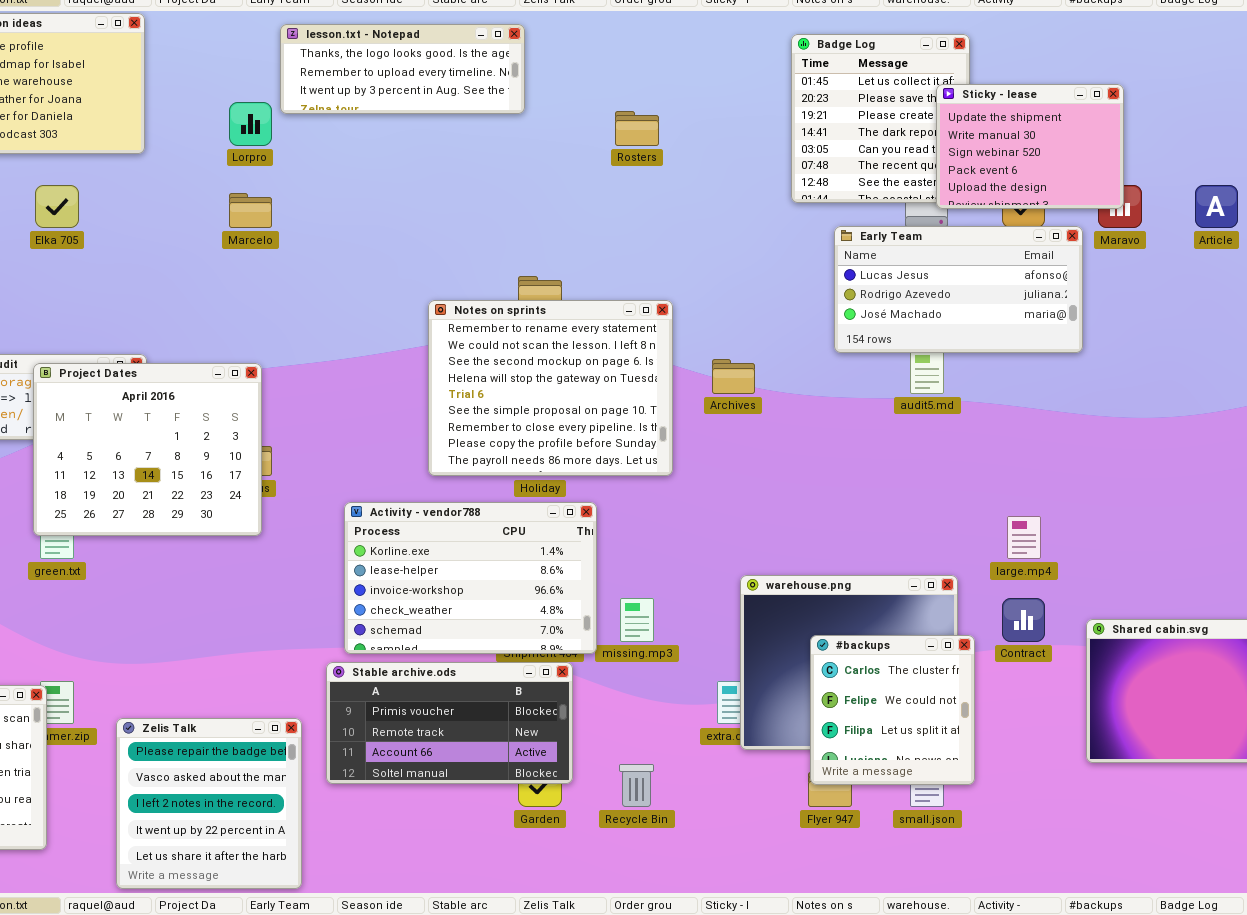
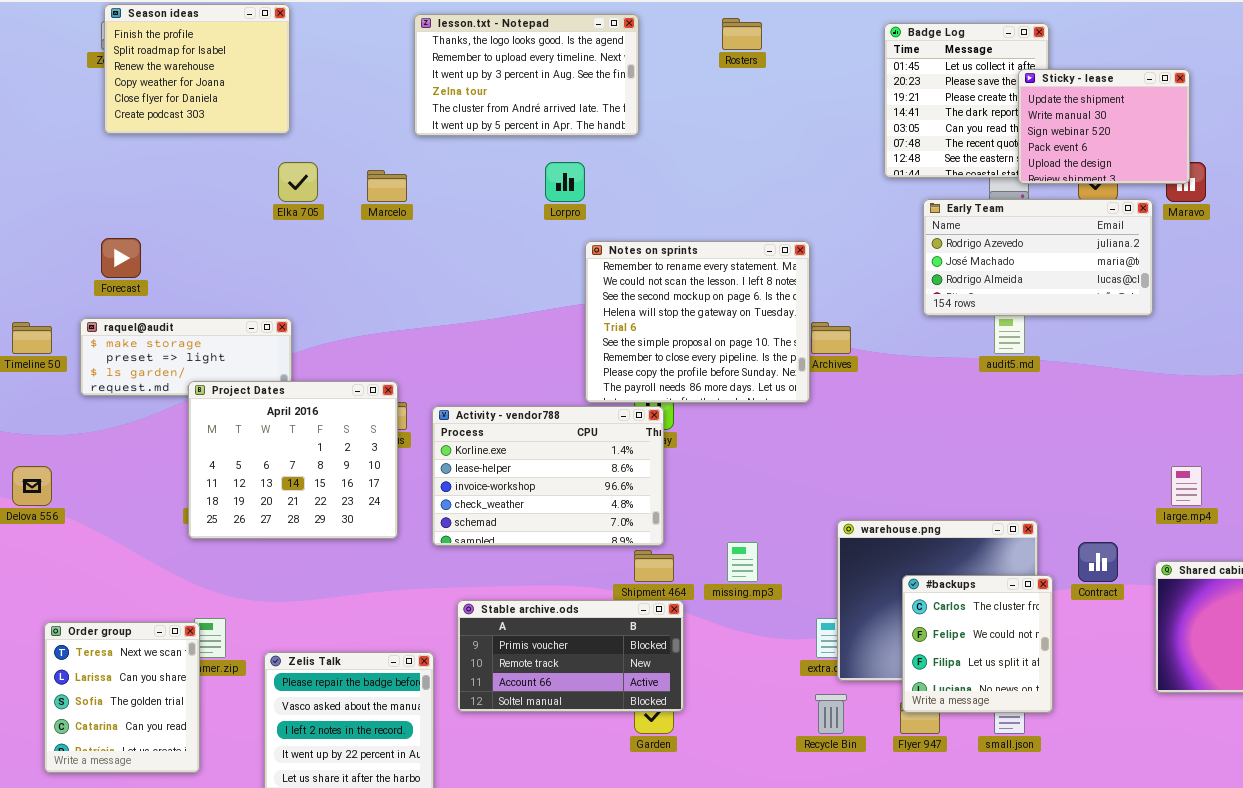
lesson.txt - Notepad: [280,24,525,114] -> [414,14,639,136], resized
Lorpro: [229,102,272,146] -> [545,162,585,202], moved
Rosters: [615,111,659,146] -> [722,18,762,50], moved
Elka 705: [35,185,79,228] -> [278,162,318,202], moved
Early Team: [834,226,1083,353] -> [923,199,1153,316], scrolled down 1 row
Notes on sprints: [428,300,673,476] -> [585,241,810,403], moved
Project Dates: [33,363,262,536] -> [188,381,398,539], moved
Activity - vendor788: [344,502,597,654] -> [432,406,664,546], moved
large.mp4: [1007,516,1041,559] -> [1171,466,1202,506], moved
Recycle Bin: [619,764,654,807] -> [815,694,847,734], moved

